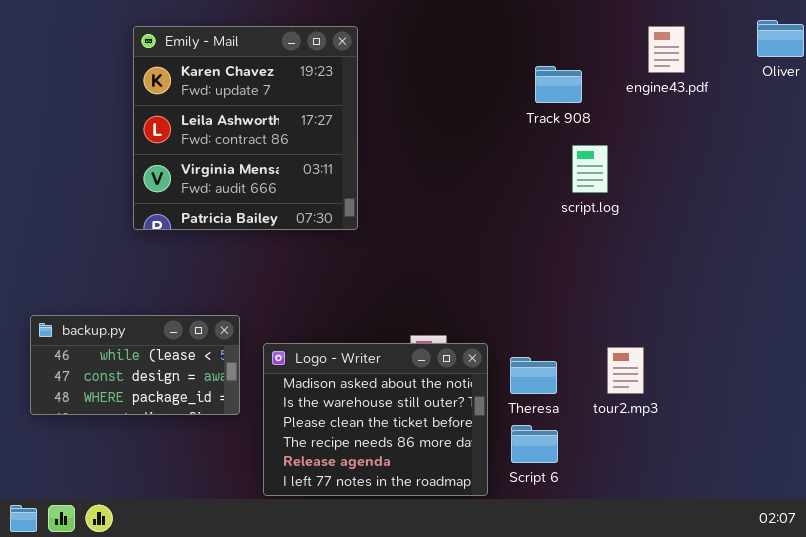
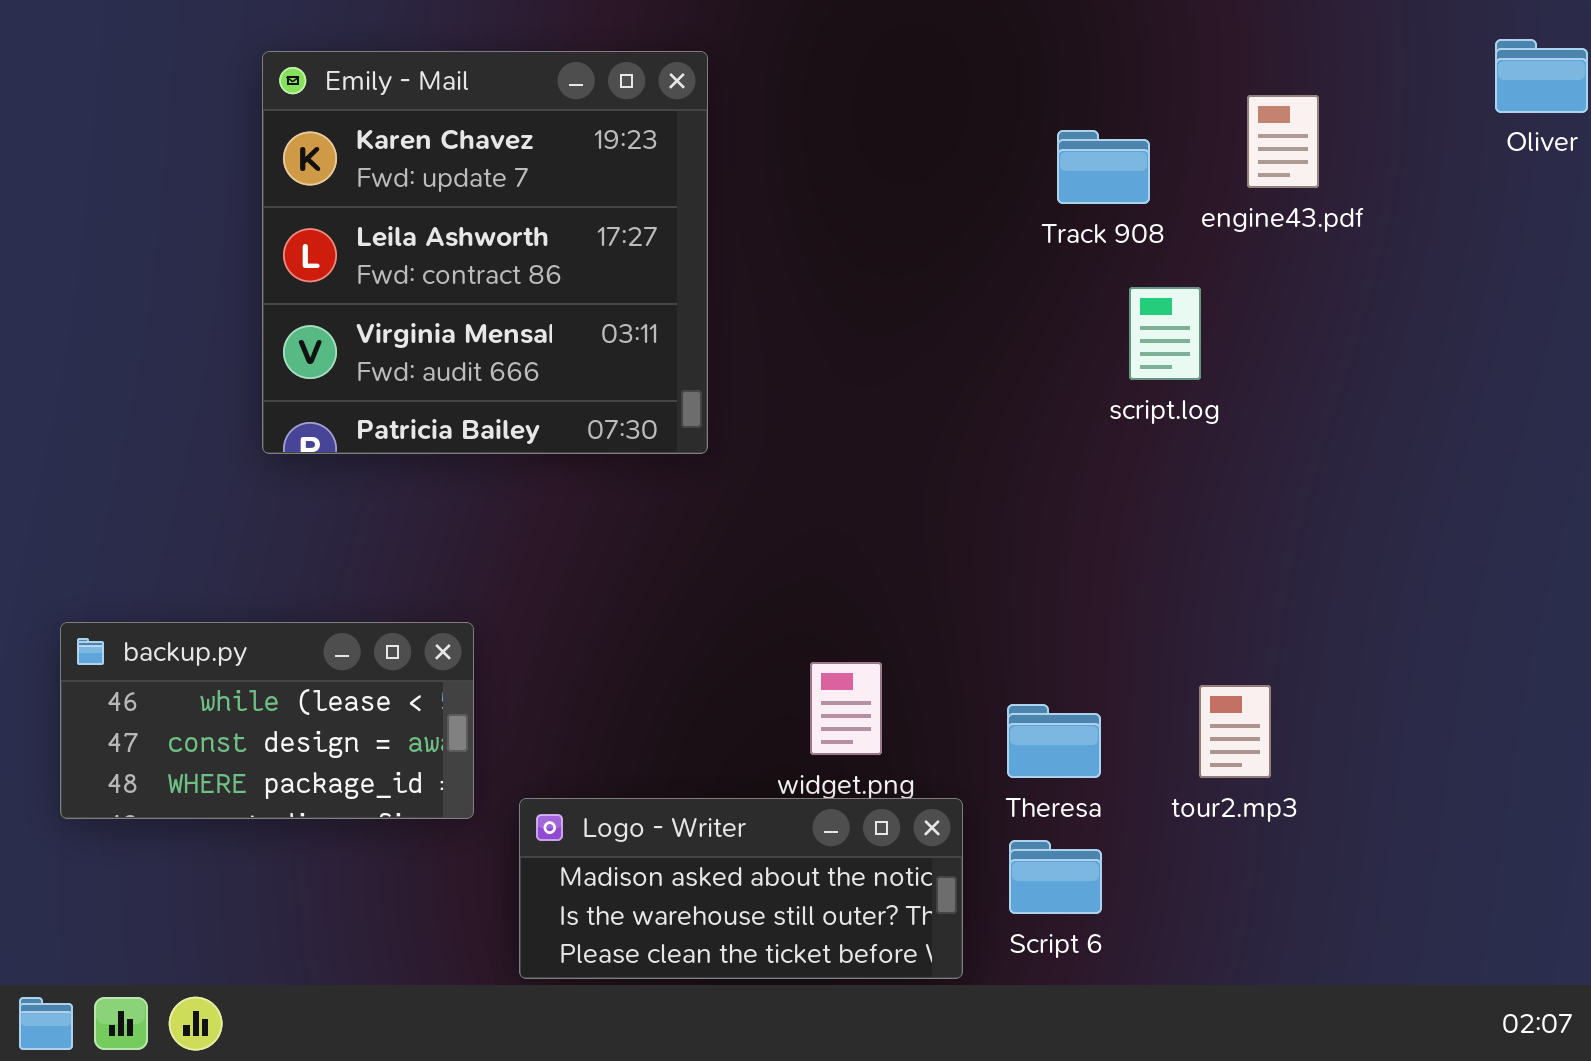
engine43.pdf: [648,26,685,73] -> [1247,95,1319,188], moved
Logo - Writer: [263,343,488,496] -> [519,798,963,979], resized

